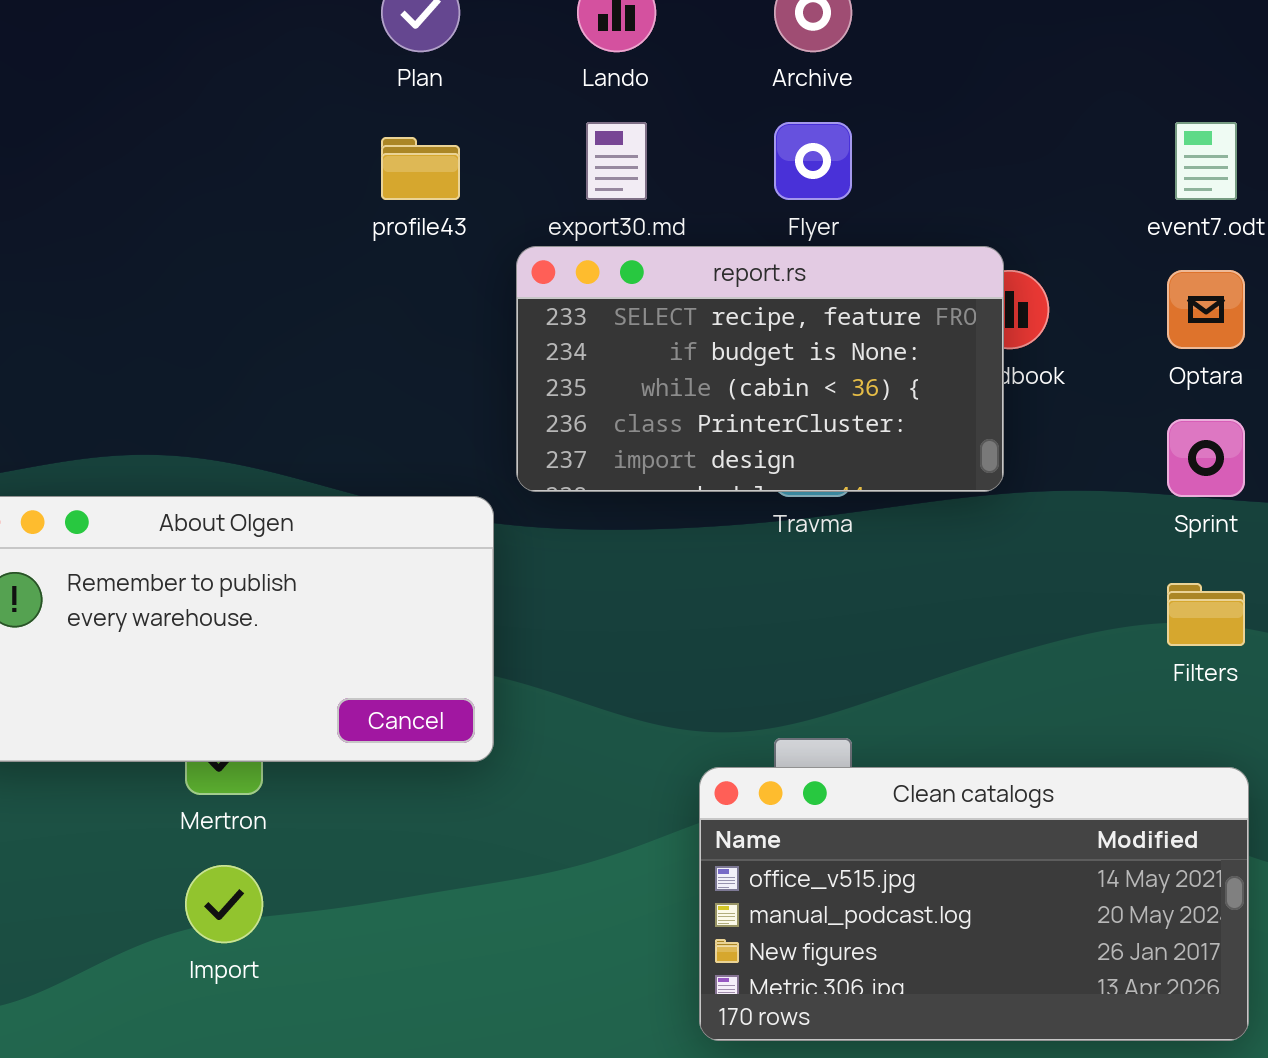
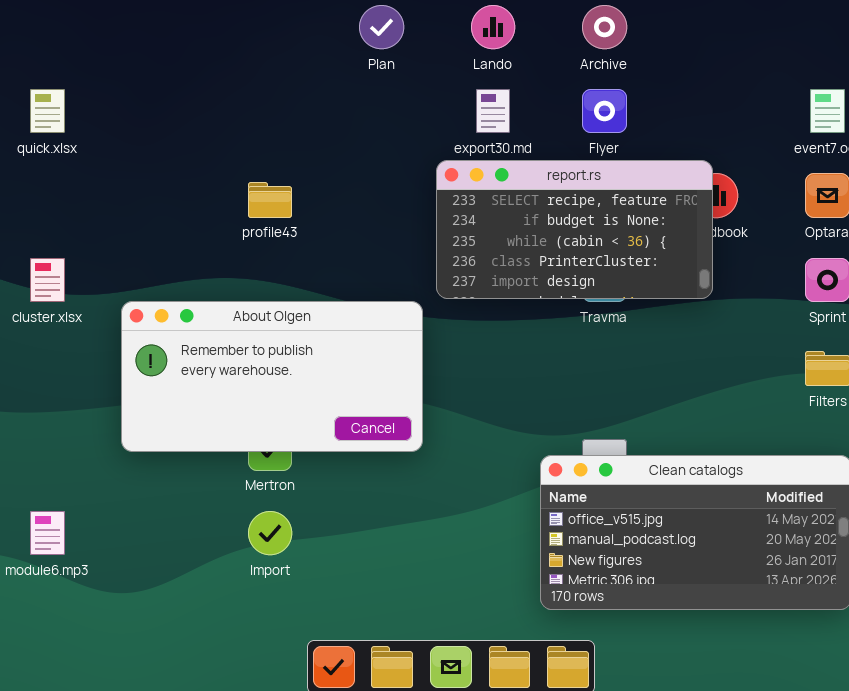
profile43: [381,137,460,200] -> [248,182,292,218], moved

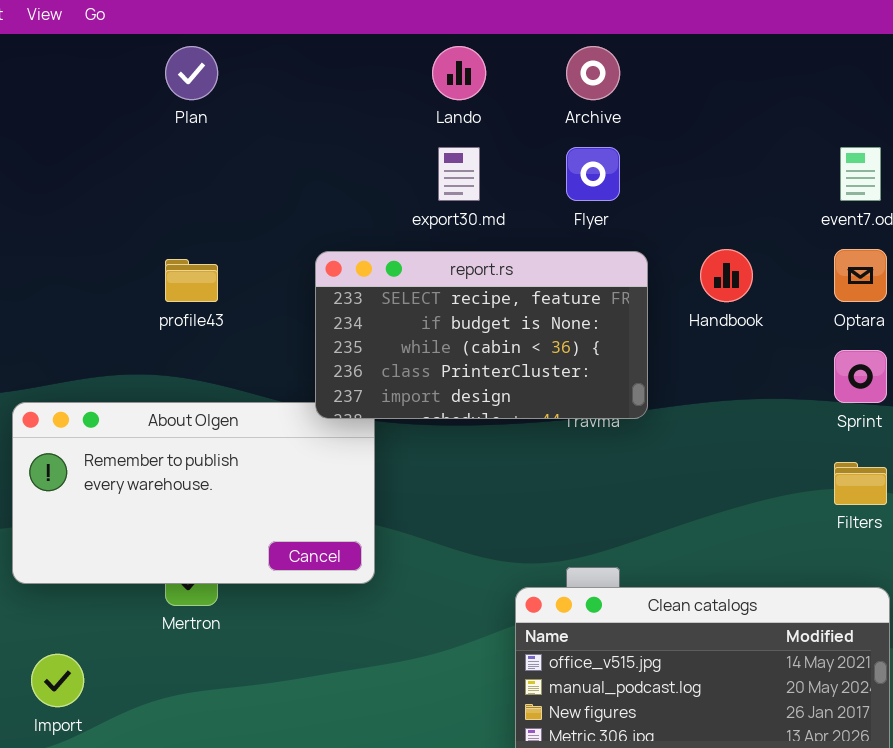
Plan: [359,5,404,49] -> [165,46,218,100], moved
report.rs: [436,160,713,299] -> [315,251,648,419], moved
Import: [248,511,292,555] -> [31,654,84,707], moved

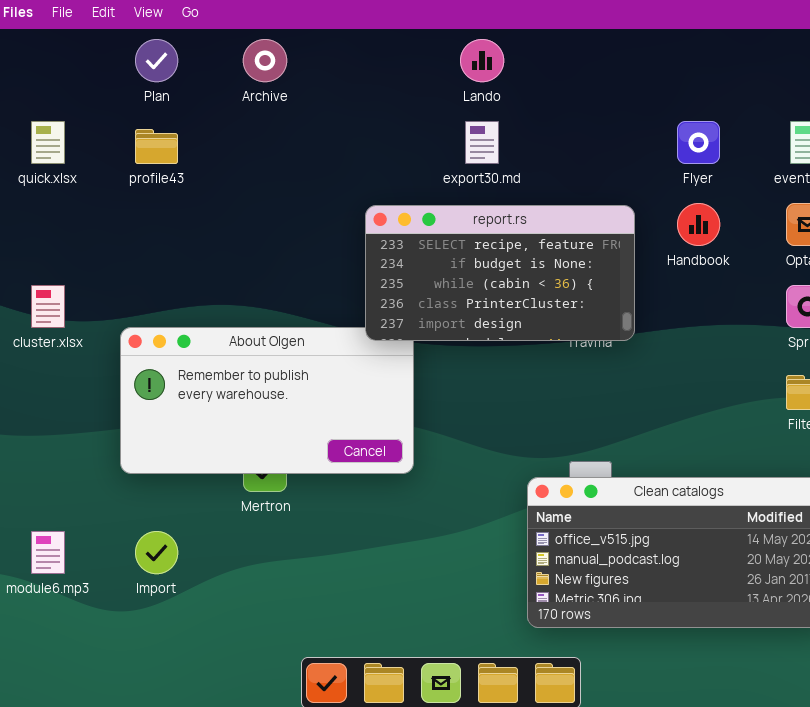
Plan: [165,46,218,100] -> [135,39,178,82], moved
Archive: [566,46,620,100] -> [243,39,287,82], moved
Flyer: [566,147,620,201] -> [677,121,720,164], moved
profile43: [165,259,218,302] -> [135,129,178,164], moved

